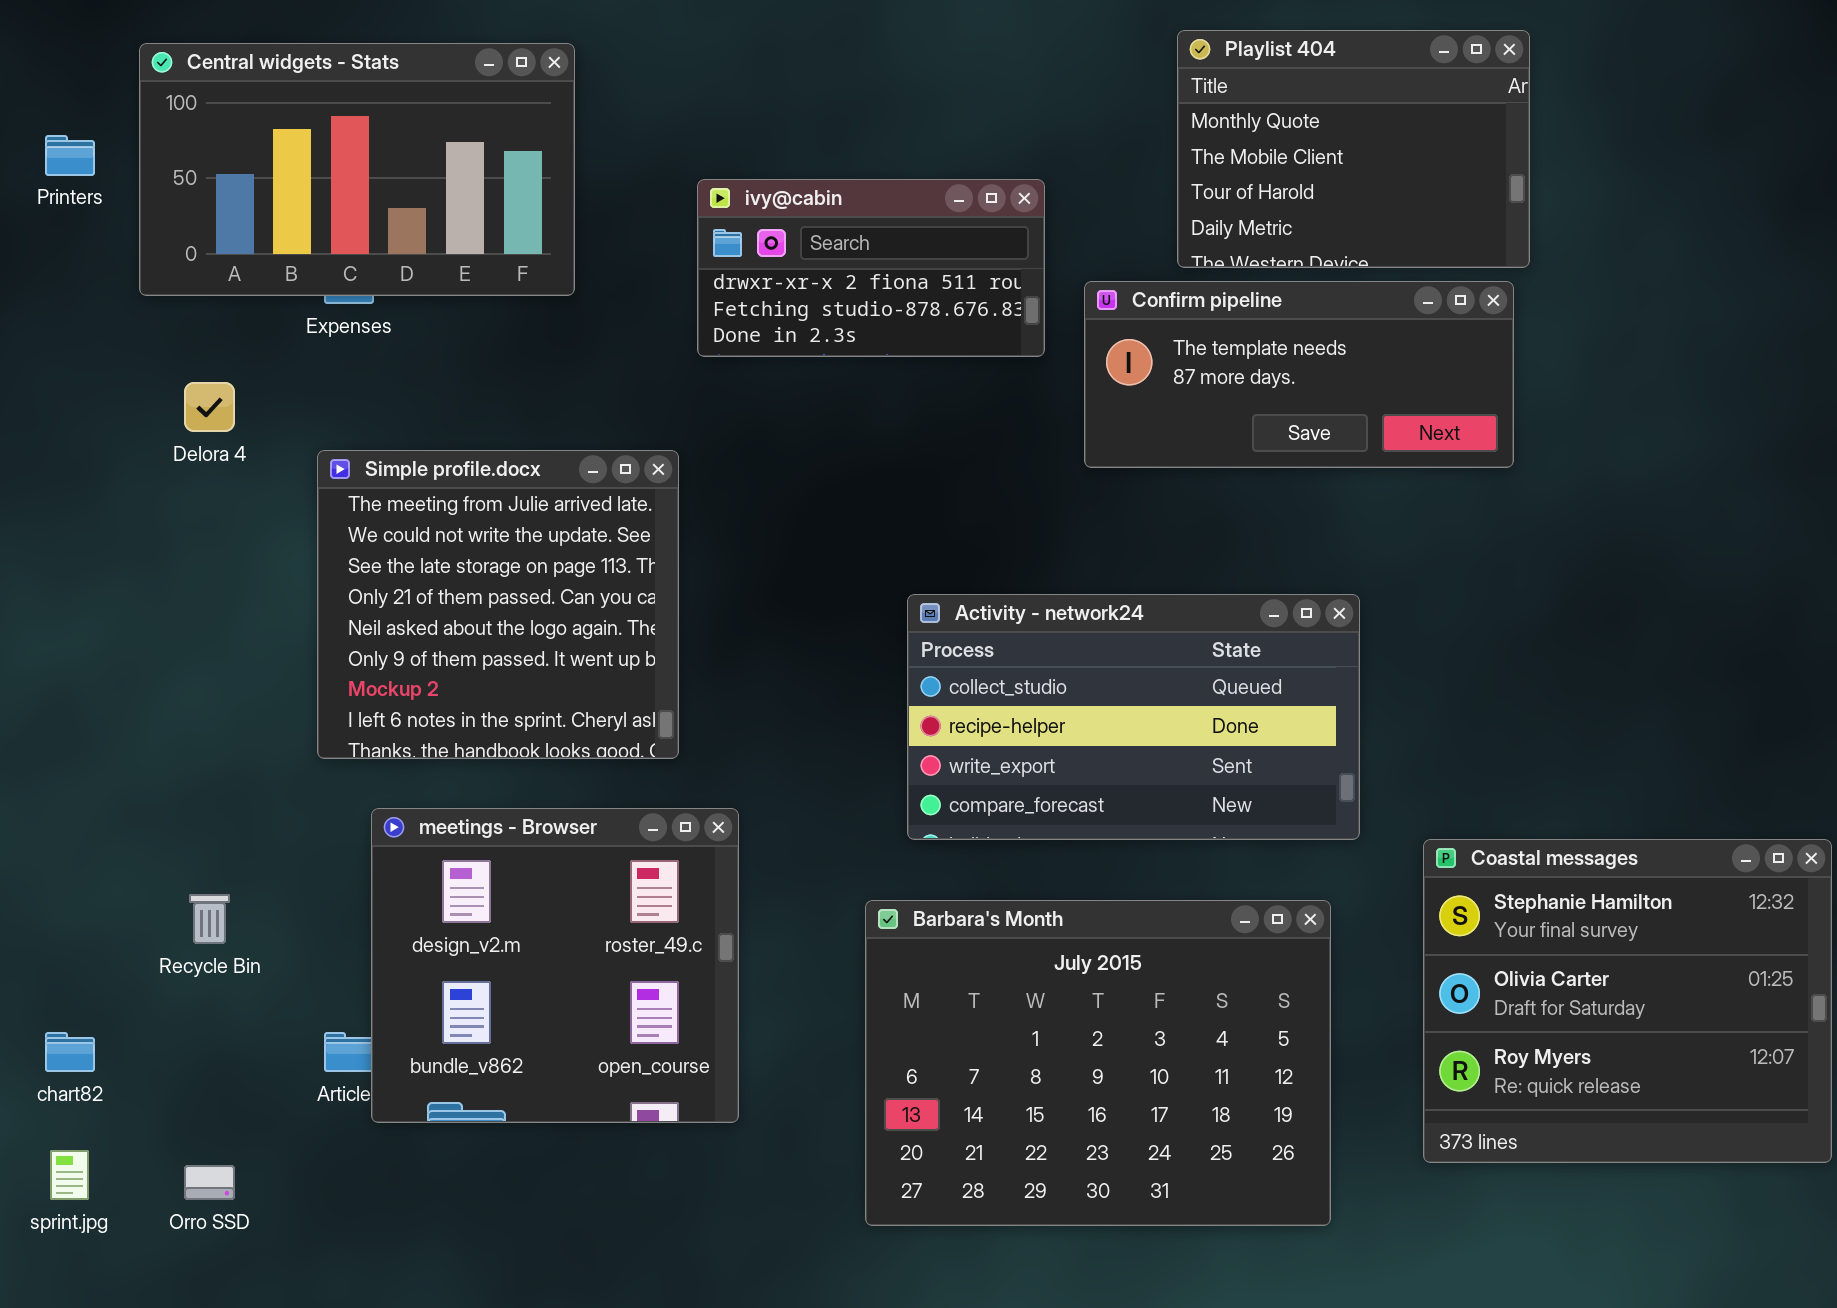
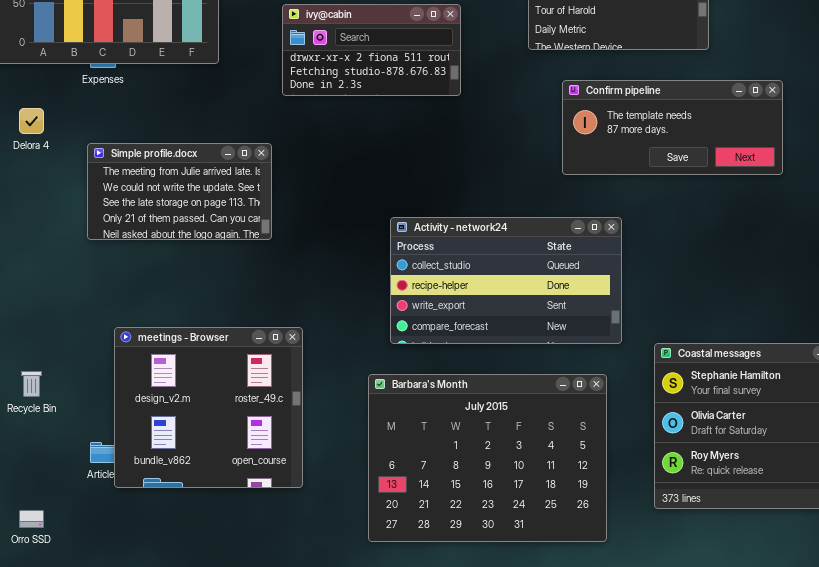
Confirm pipeline: [1084,281,1514,468] -> [562,80,783,175], moved
Simple profile.docx: [317,450,679,759] -> [87,143,272,240], resized

